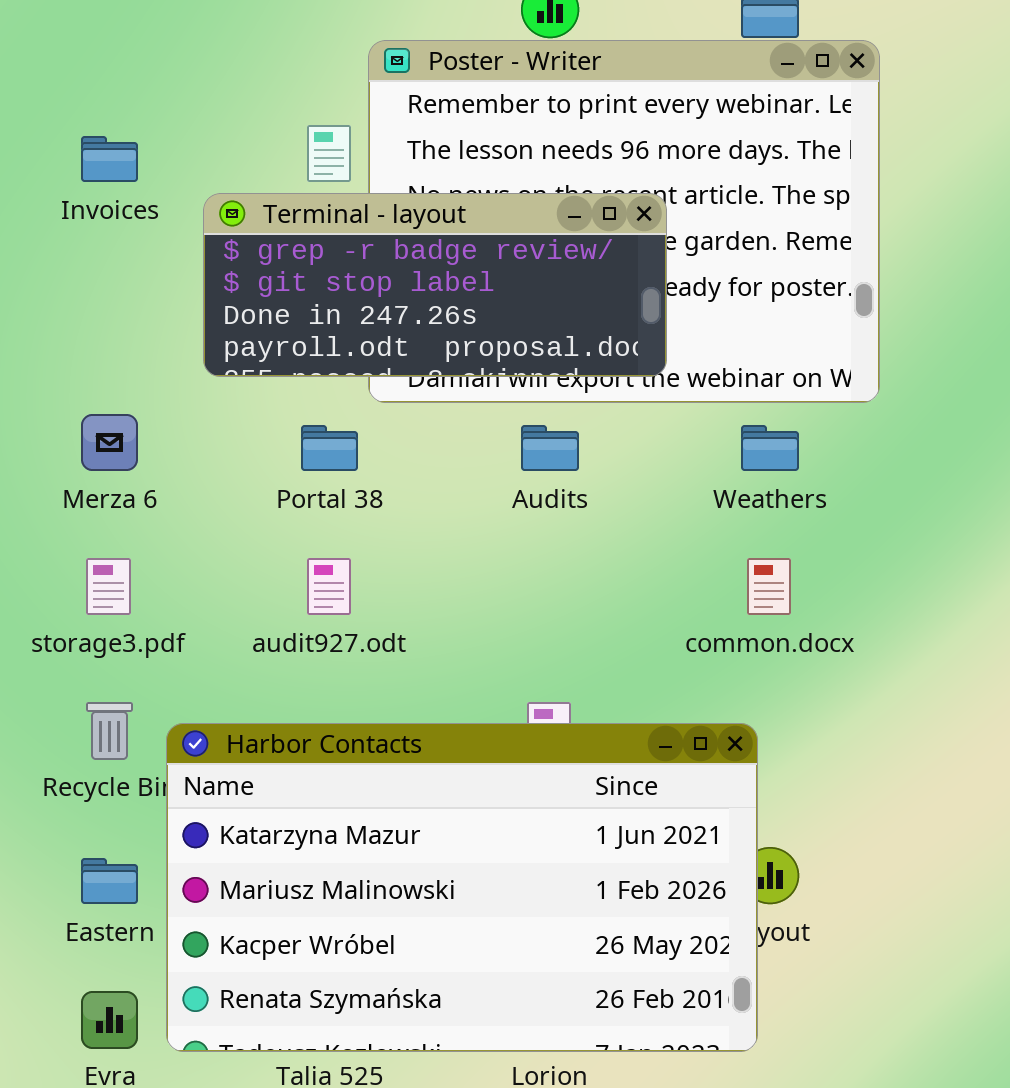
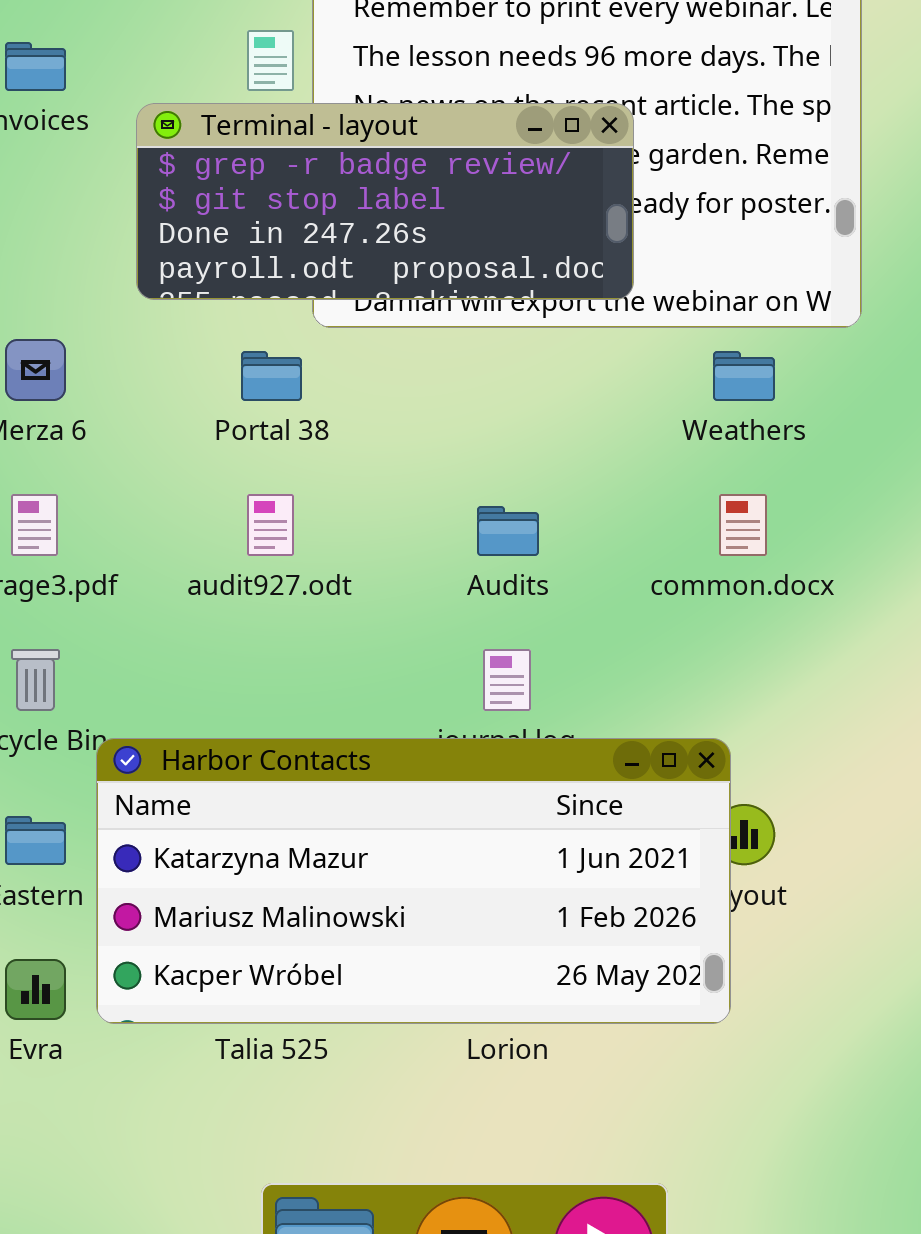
Audits: [521,425,579,471] -> [477,506,539,556], moved
Harbor Contacts: [166,723,758,1052] -> [96,738,731,1024], resized

